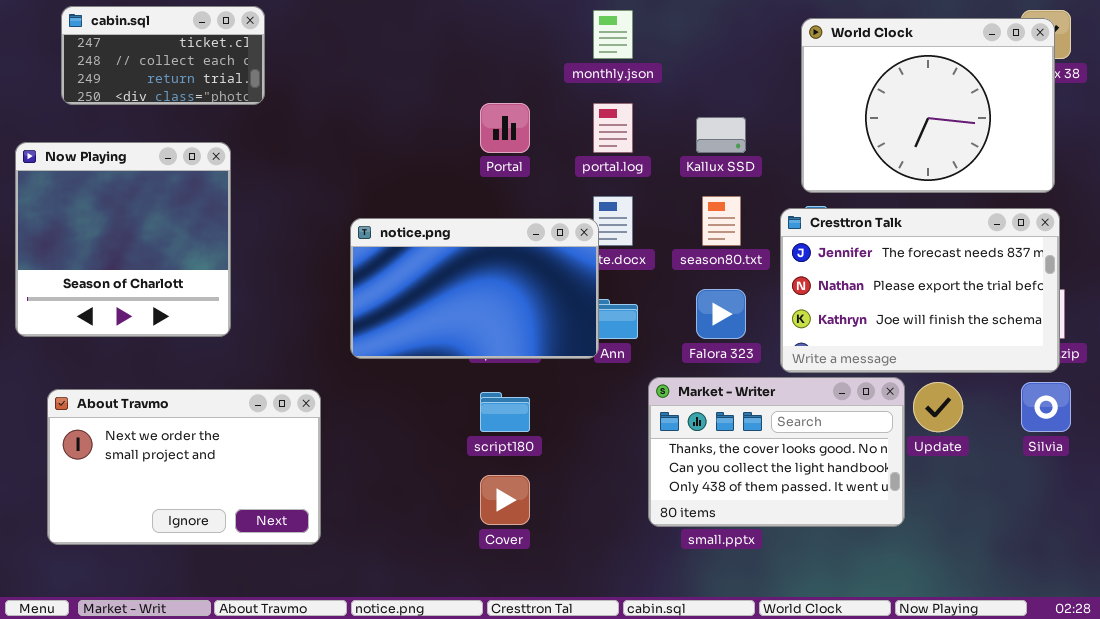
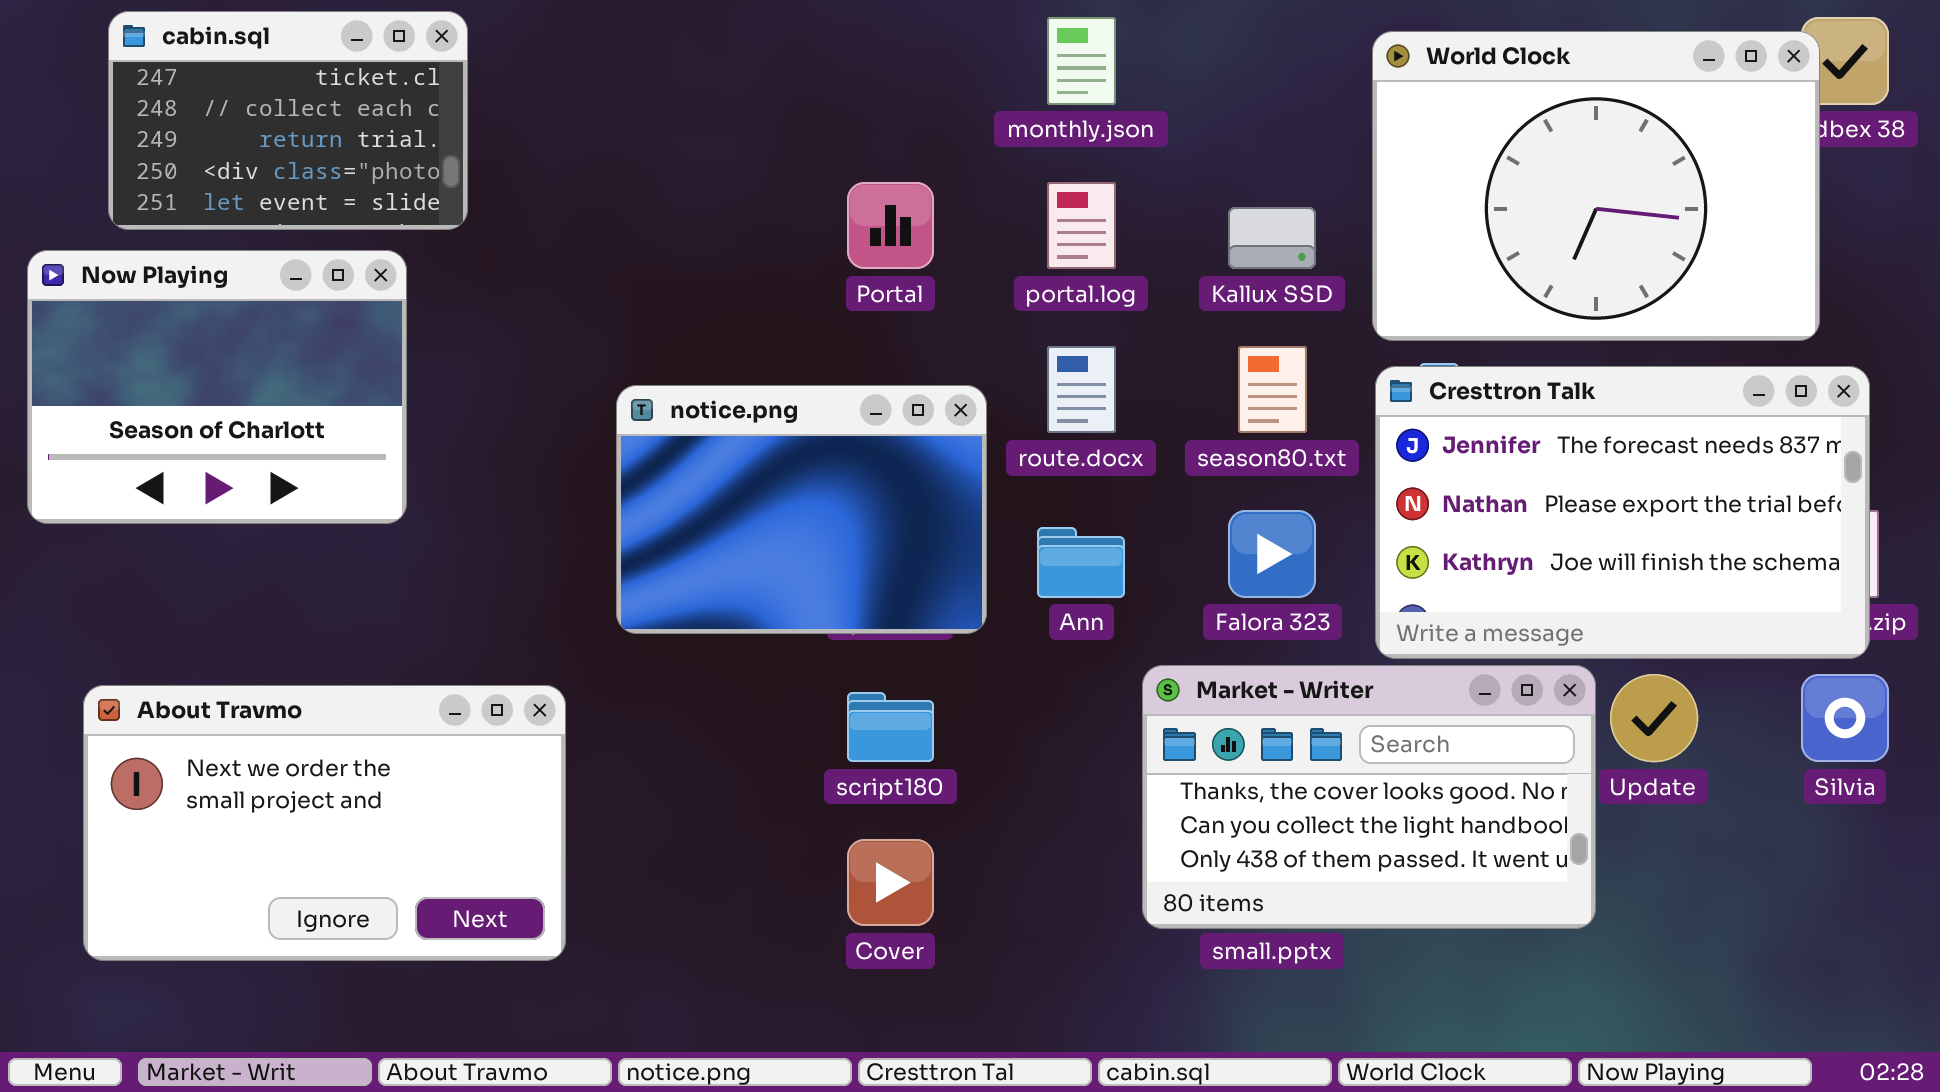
cabin.sql: [61,6,265,105] -> [108,11,468,230], resized
World Clock: [801,18,1055,193] -> [1372,31,1820,341], moved
Now Playing: [15,142,231,337] -> [27,250,407,524], resized
notice.png: [350,218,599,359] -> [616,385,987,634], resized

